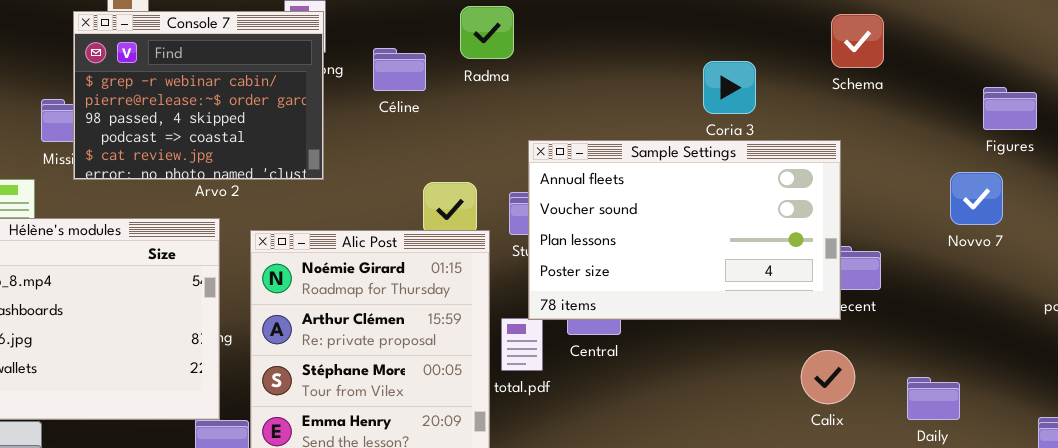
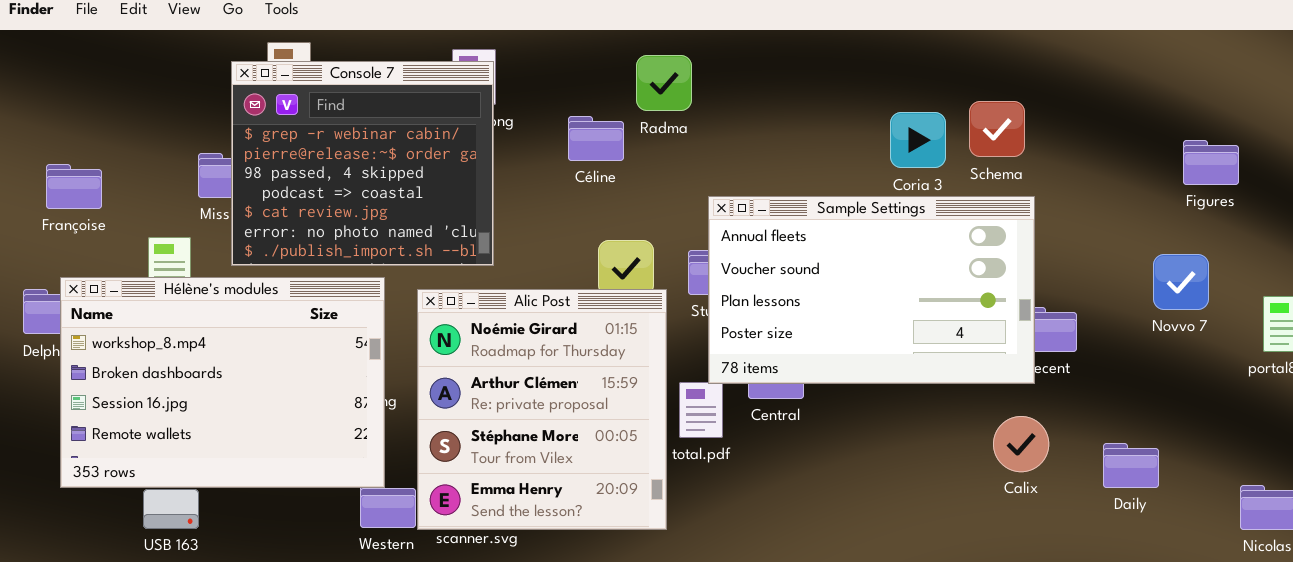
Console 7: [73,11,324,180] -> [231,61,494,266], resized
Schema: [831,14,884,68] -> [969,101,1025,157], moved
Céline: [373,48,426,91] -> [568,116,624,161], moved
Novvo 7: [950,172,1003,225] -> [1153,254,1209,310], moved

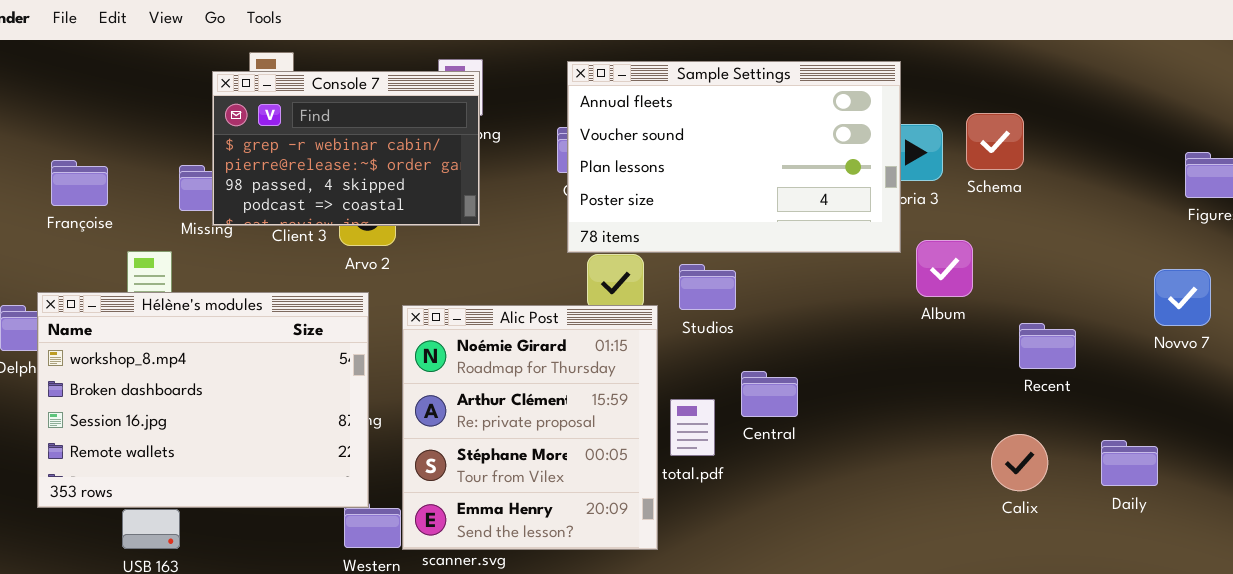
Console 7: [231,61,494,266] -> [212,71,480,226], resized
Françoise: [46,164,102,209] -> [51,160,108,206], moved
Sample Settings: [708,196,1035,384] -> [567,61,901,253], moved
Daily: [1103,443,1159,488] -> [1101,440,1158,486], moved

